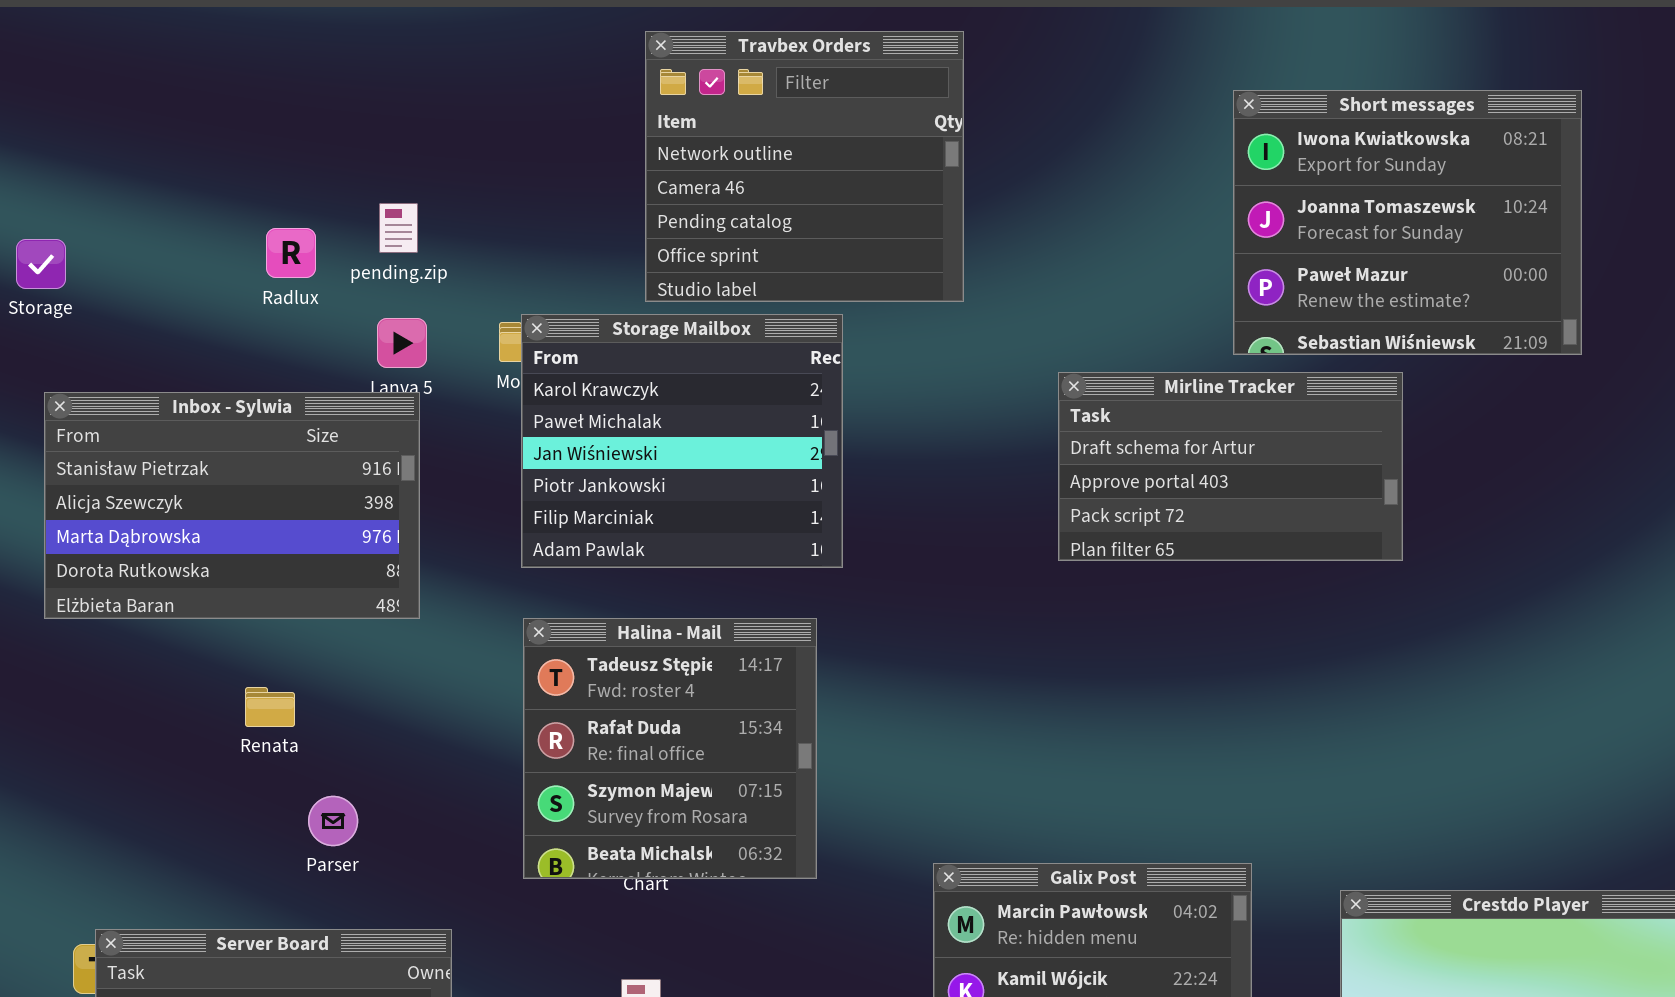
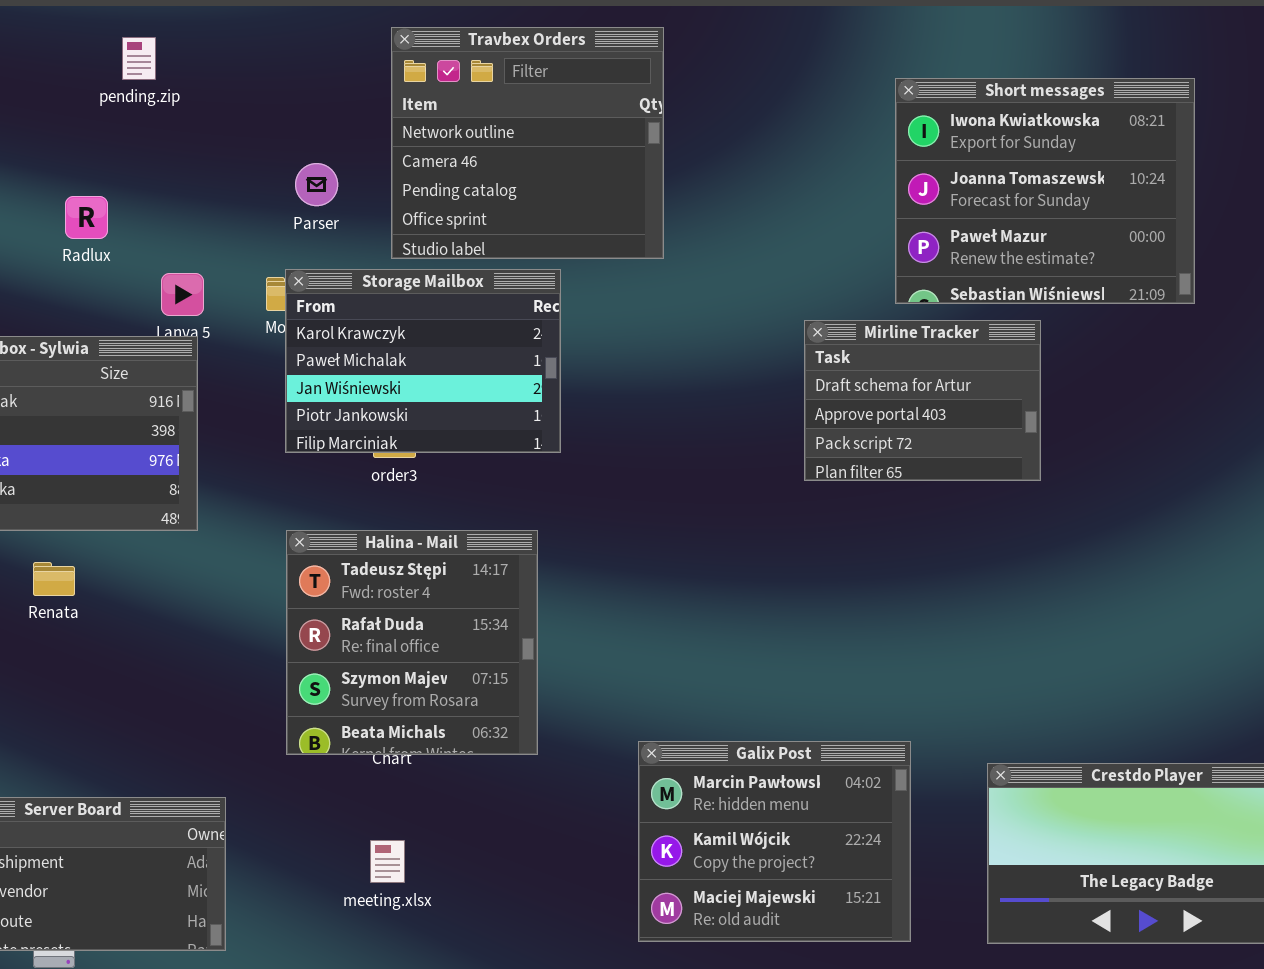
pending.zip: [379,203,418,253] -> [122,37,156,80], moved
Storage Mailbox: [521,314,843,568] -> [285,269,561,453], resized
Mirline Tracker: [1058,372,1403,561] -> [804,320,1041,481], resized
Renata: [245,687,295,727] -> [33,562,75,596], moved
Parser: [308,796,358,846] -> [295,163,338,206], moved

